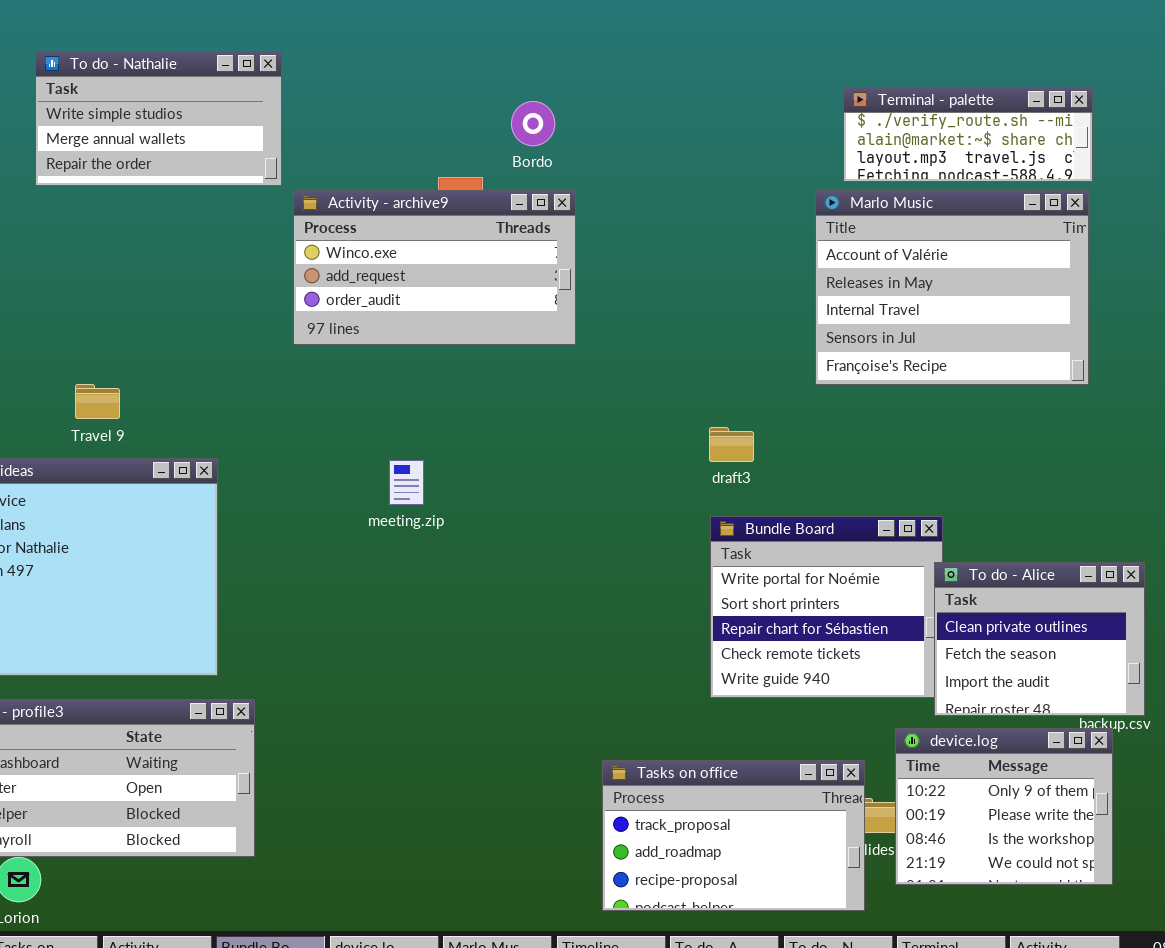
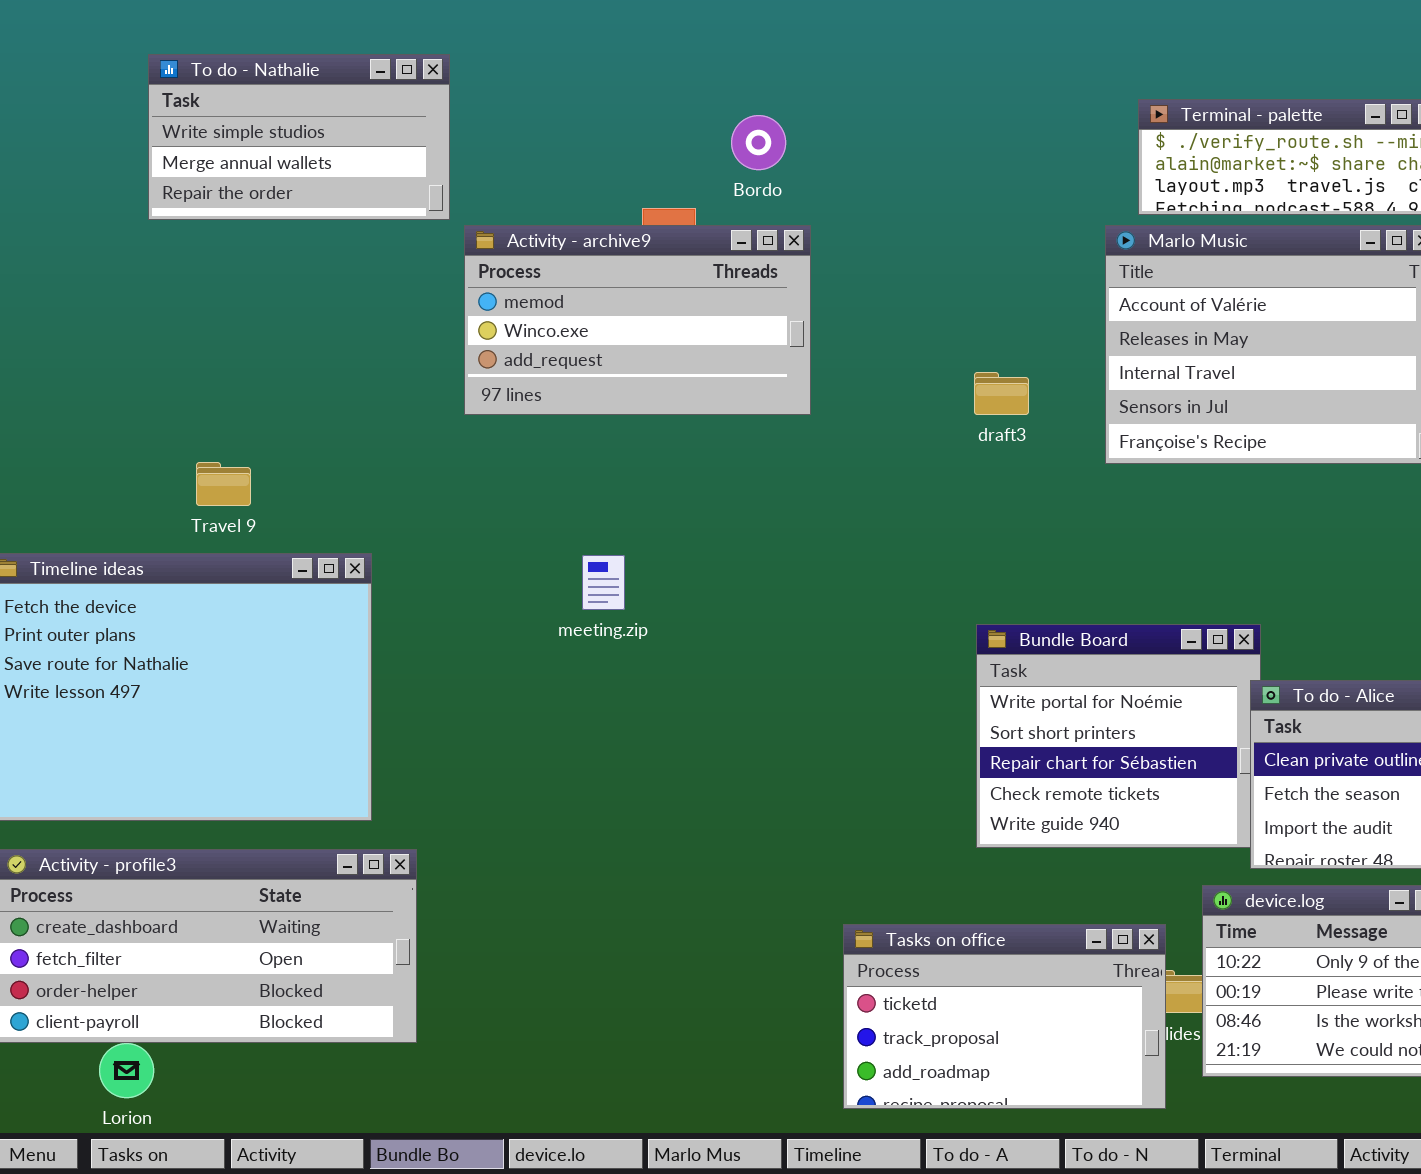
Activity - archive9: [293,190,576,345] -> [464,225,811,415], scrolled up 1 row
draft3: [709,427,754,462] -> [974,372,1029,415], moved
Tasks on office: [602,760,865,911] -> [843,924,1166,1109], scrolled up 1 row

